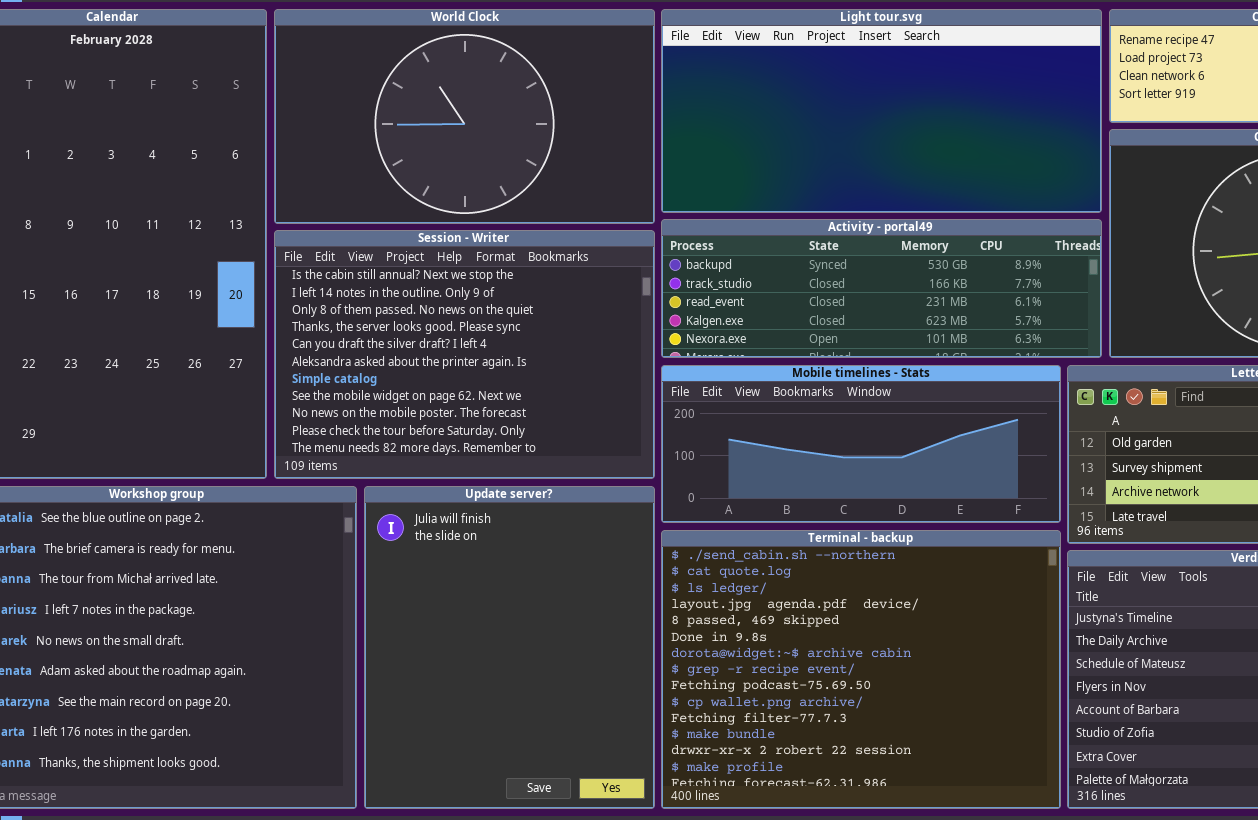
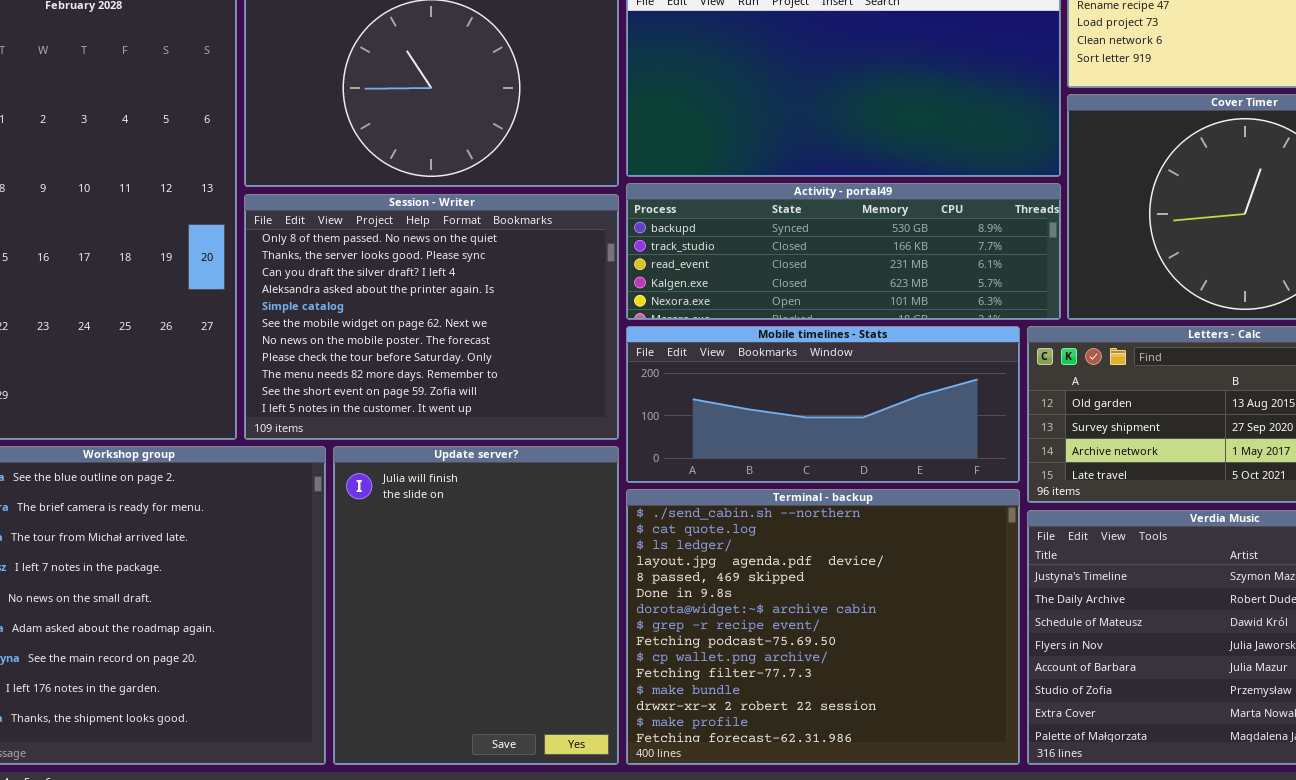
Session - Writer: [274,230,655,479] -> [244,194,619,440], scrolled down 2 rows

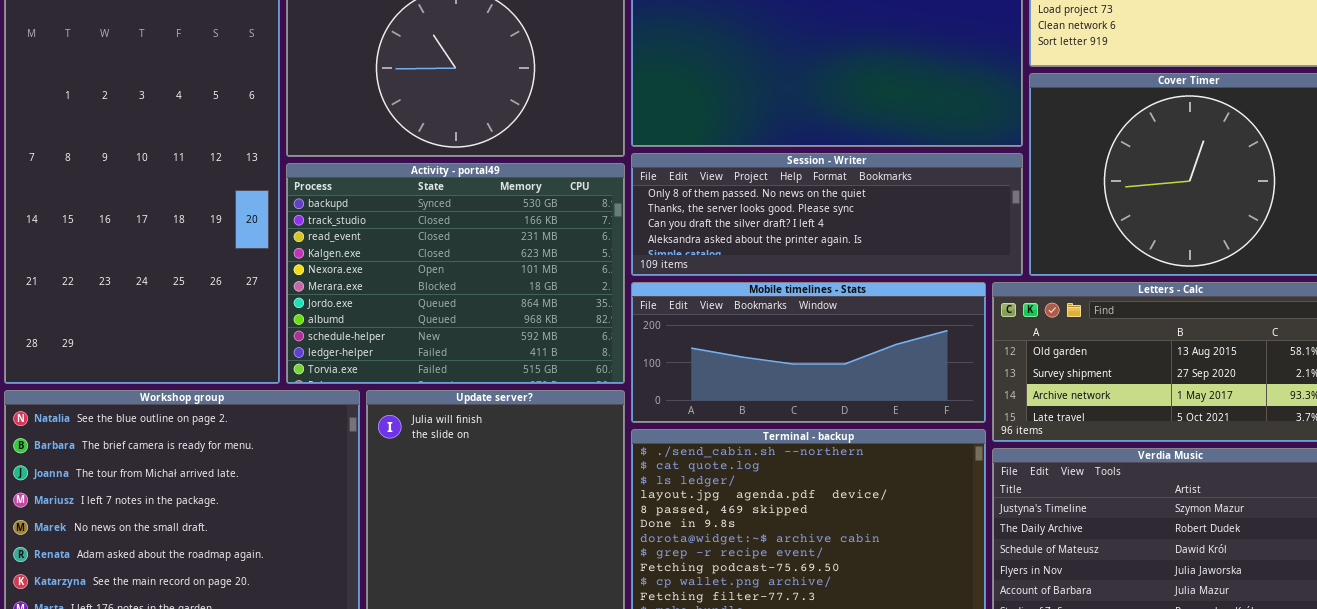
Activity - portal49: [626,183,1061,320] -> [286,163,625,384], moved, resized
Session - Writer: [244,194,619,440] -> [631,153,1023,276], moved, resized

